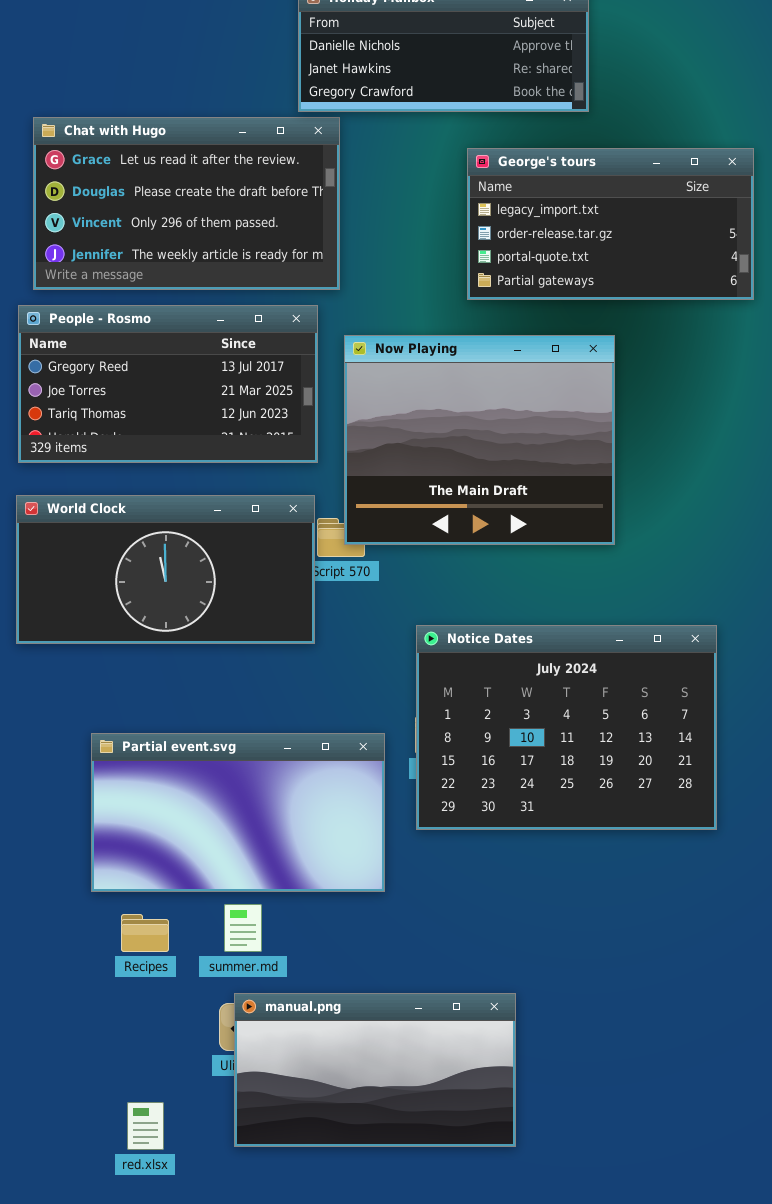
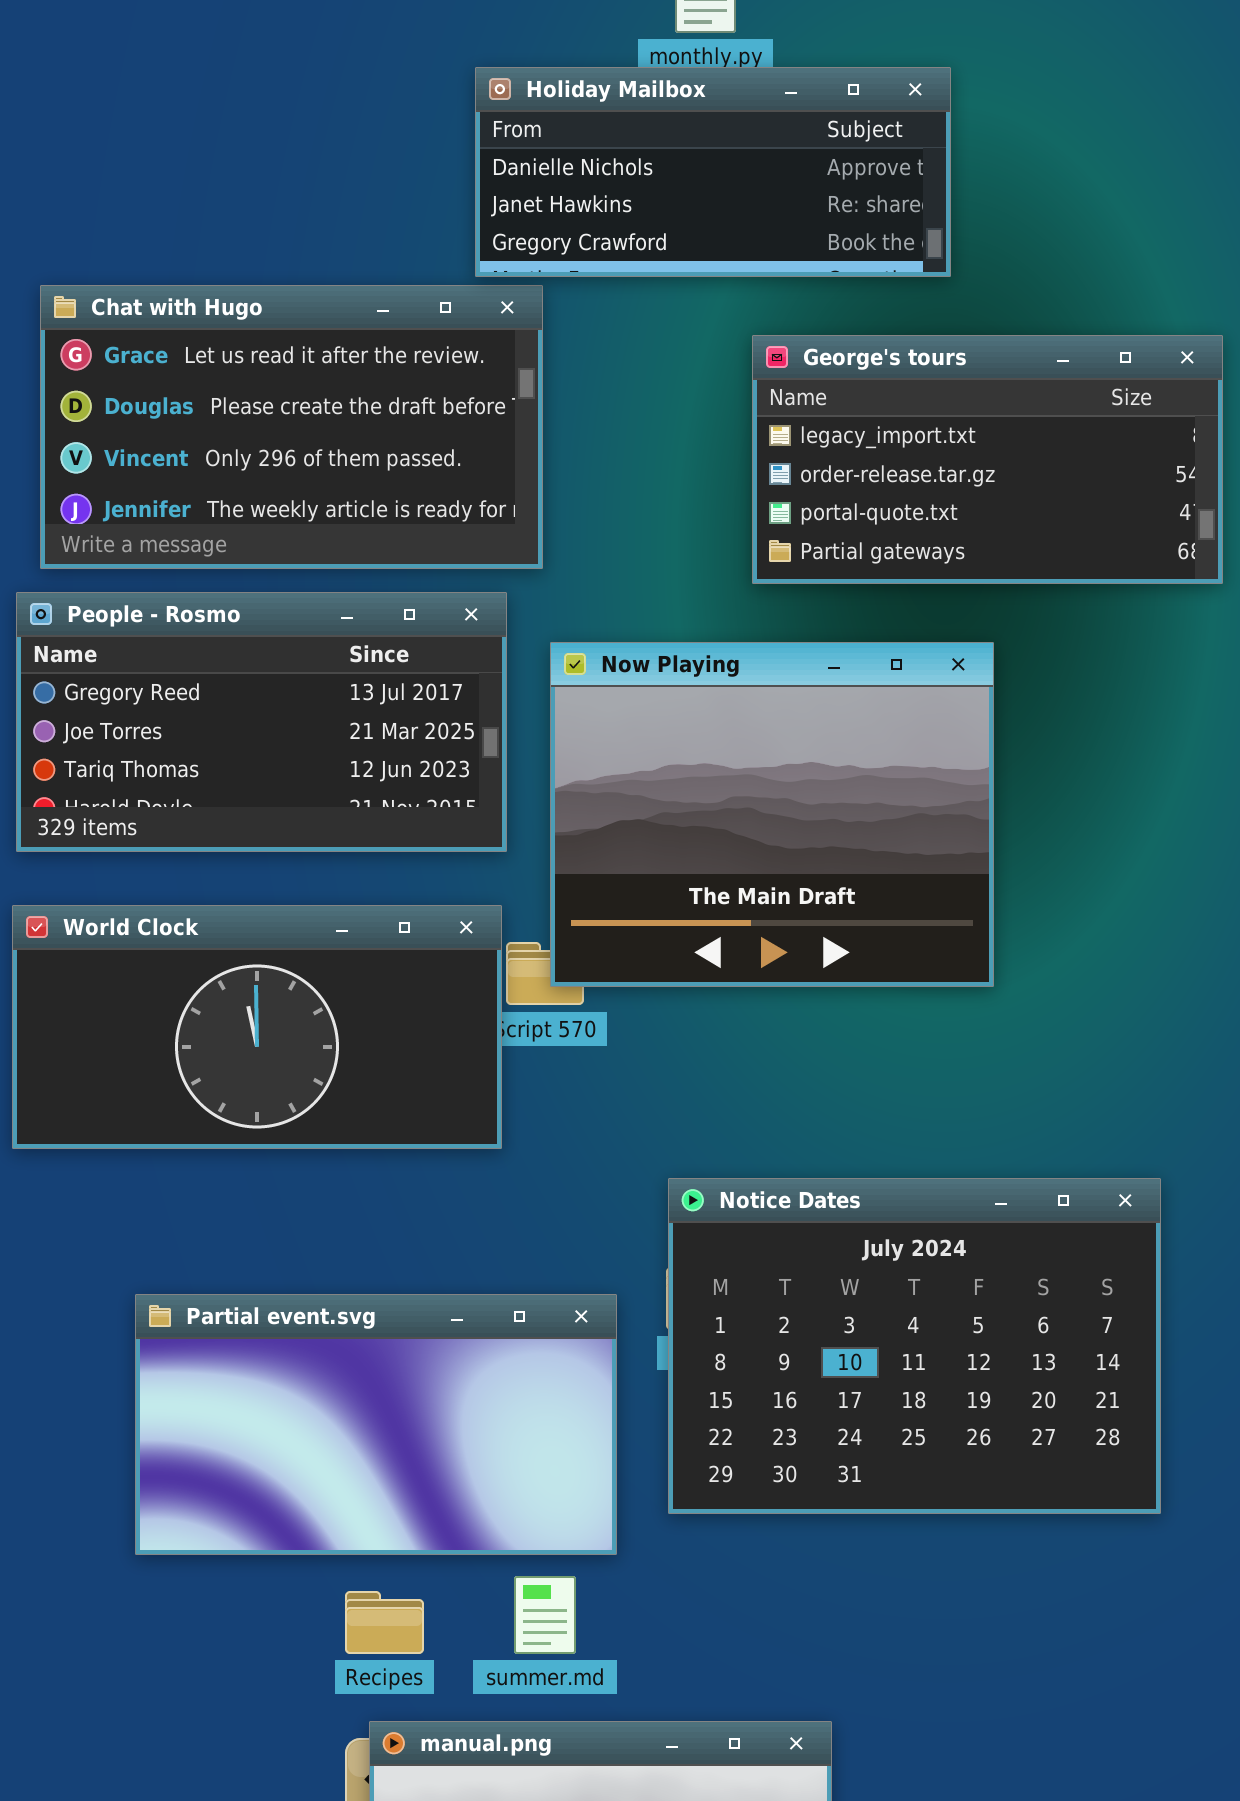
Notice Dates: [416,625,717,830] -> [668,1178,1161,1514], moved
summer.md: [224,904,262,952] -> [514,1576,576,1654], moved
Recipes: [121,914,169,952] -> [345,1591,424,1654], moved

